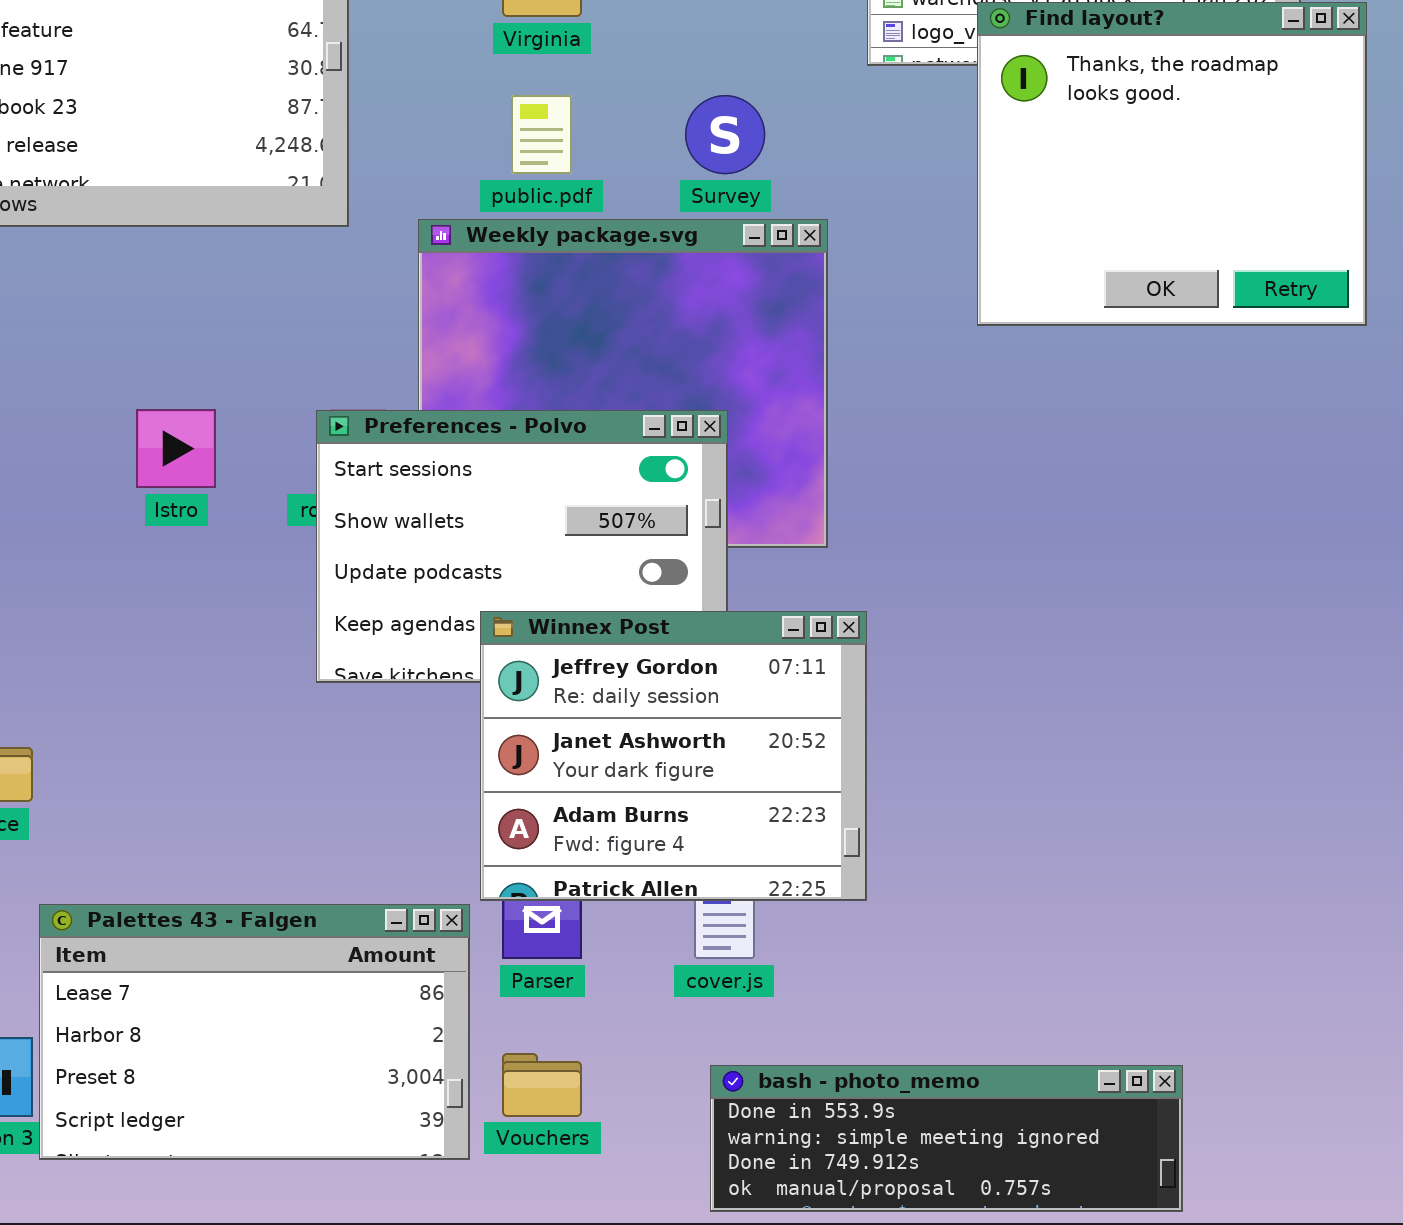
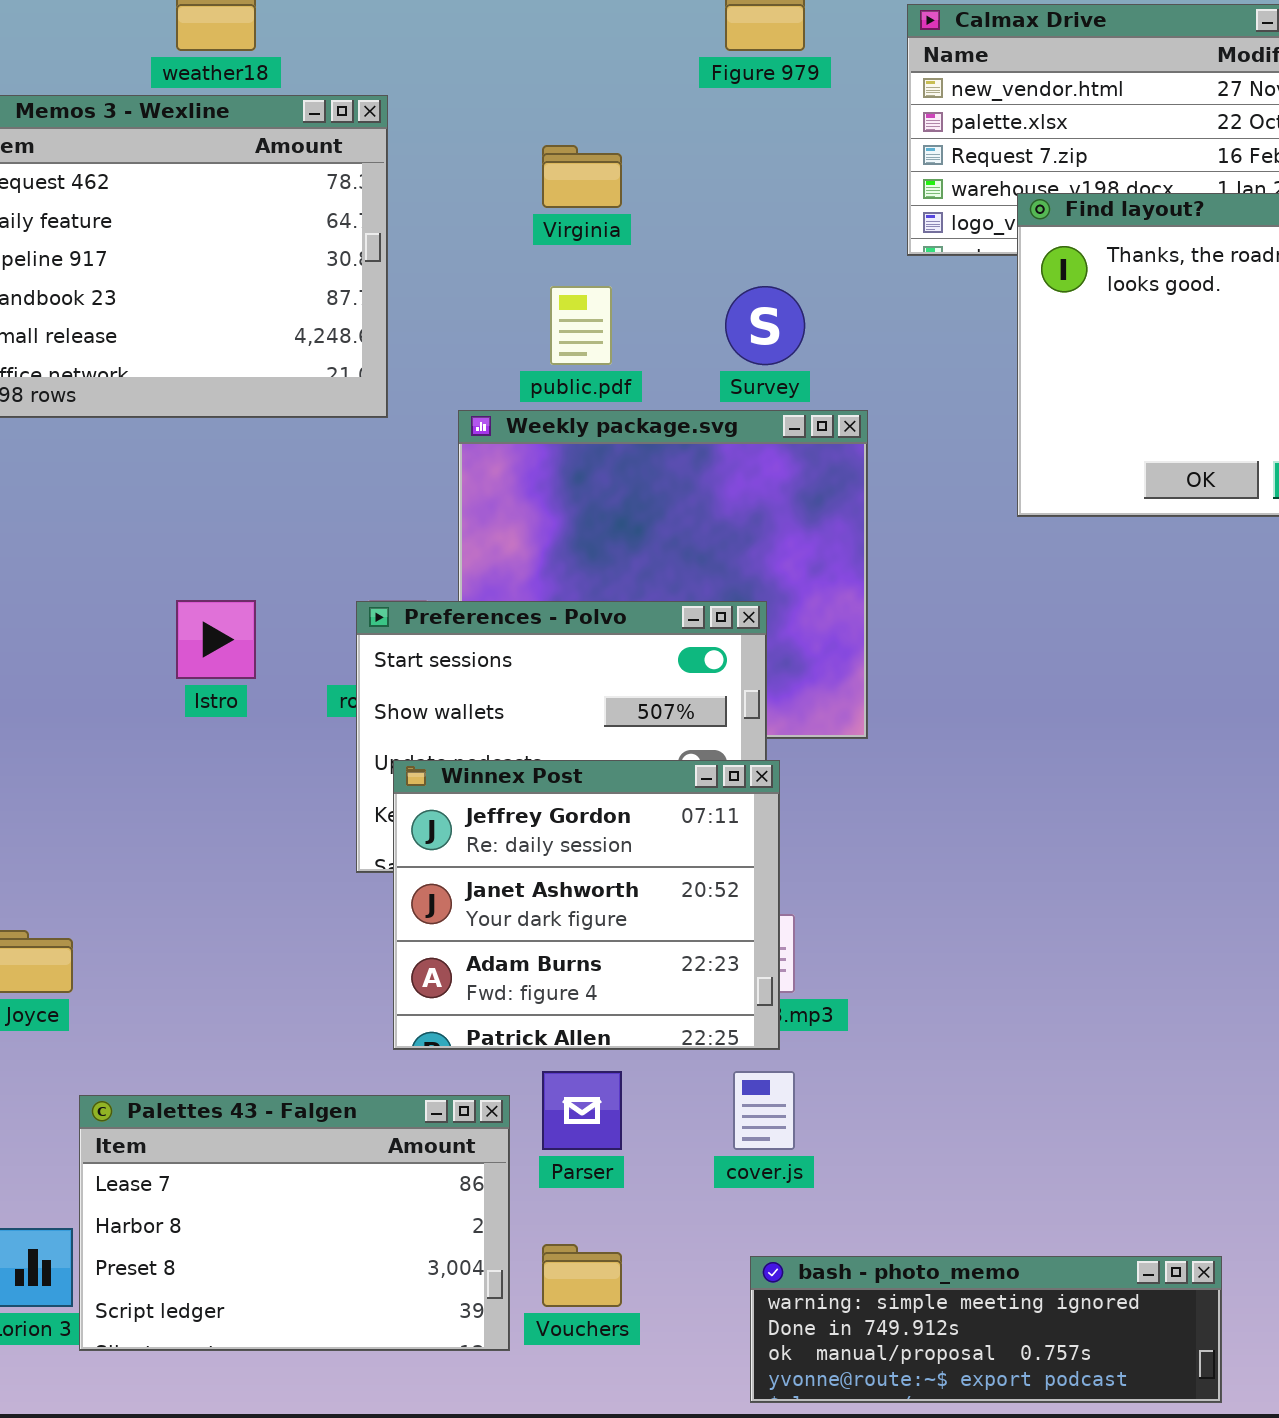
Winnex Post: [480,611,867,901] -> [393,760,780,1050], moved
bash - photo_memo: [710,1065,1183,1212] -> [750,1256,1222,1403], scrolled down 1 row

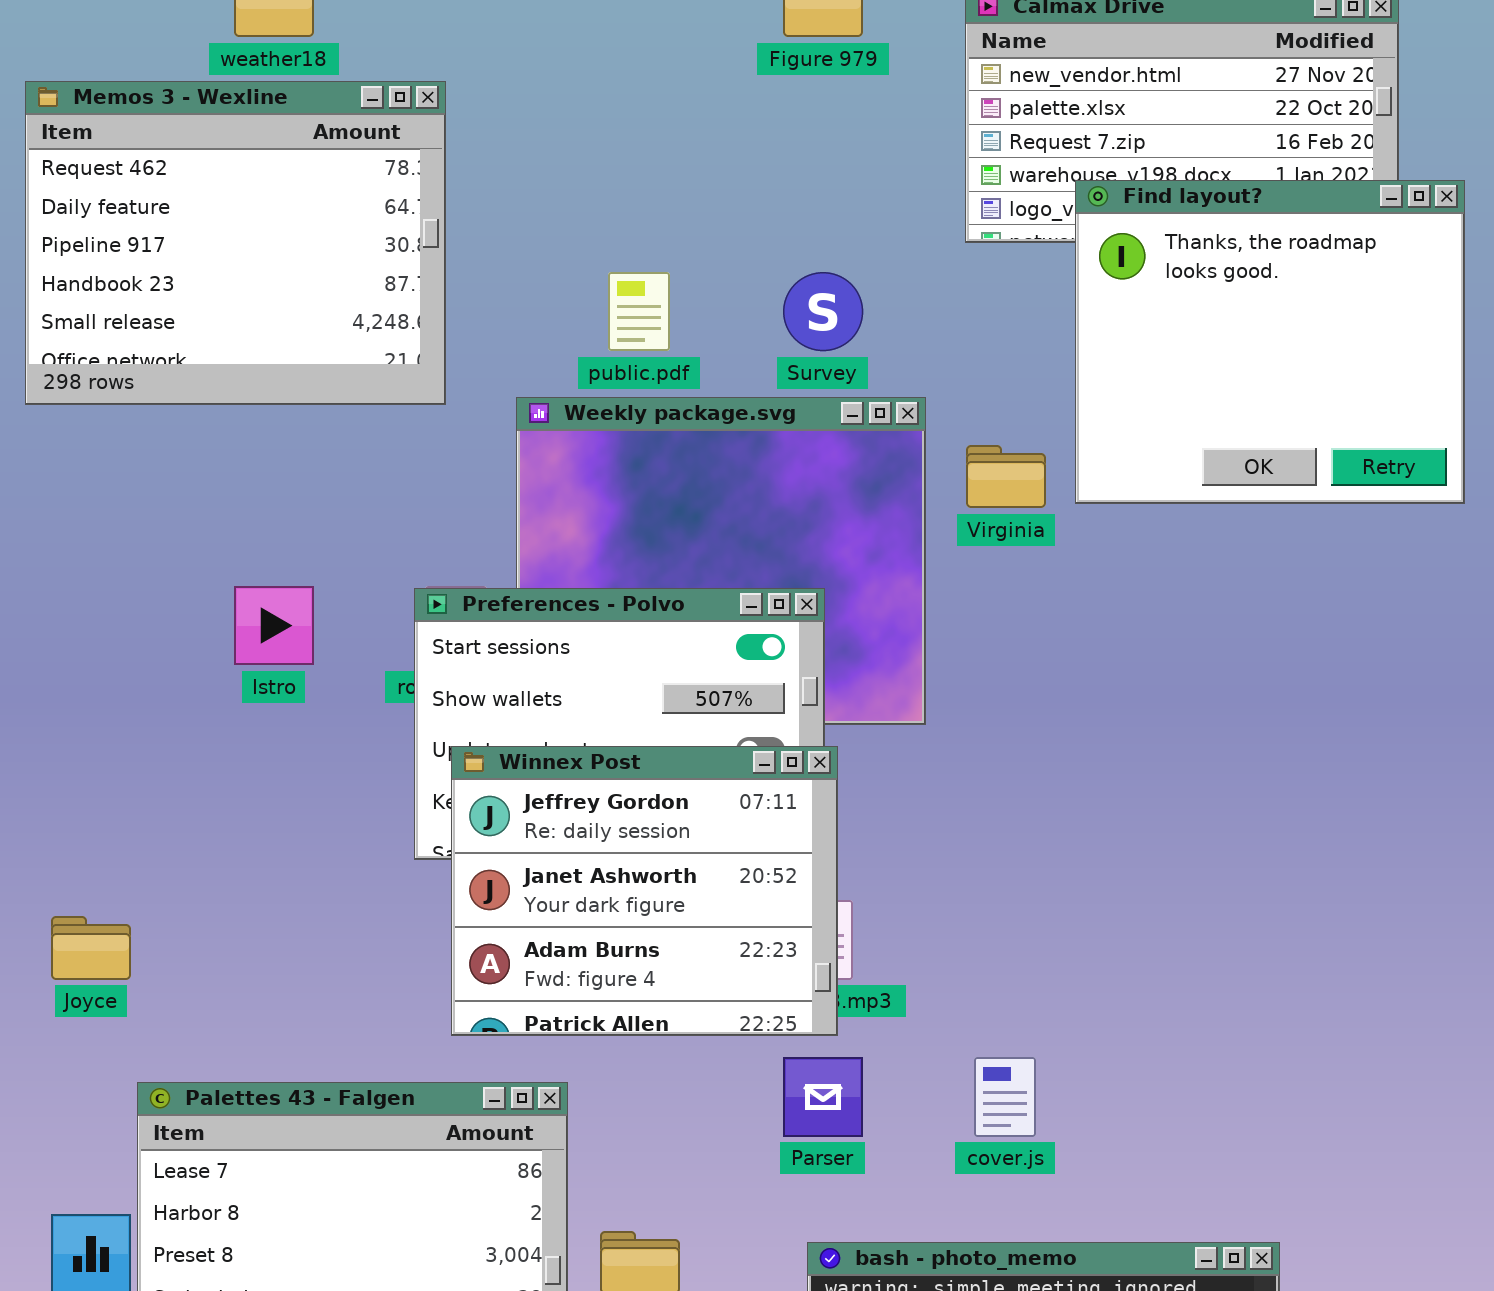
Virginia: [542,145,622,208] -> [966,445,1046,508], moved
Parser: [542,1071,622,1150] -> [783,1057,863,1137], moved
cover.js: [733,1071,795,1150] -> [974,1057,1036,1137], moved

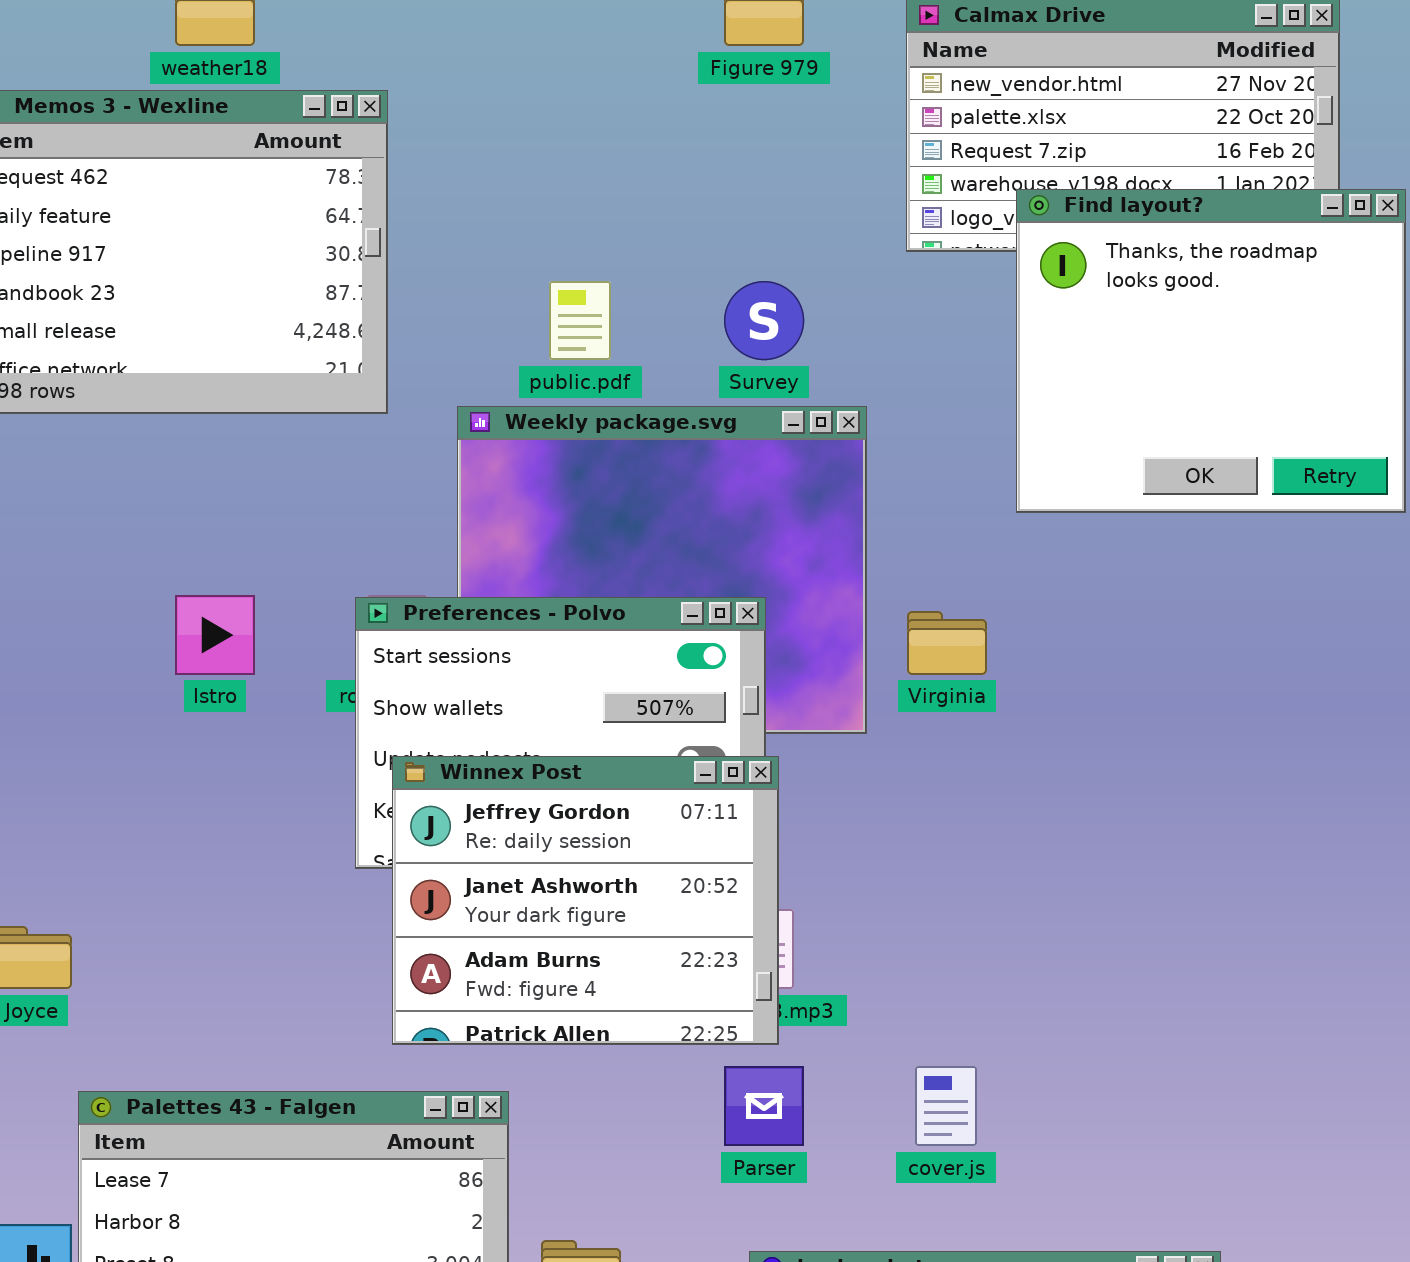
Virginia: [966,445,1046,508] -> [907,611,987,675], moved

